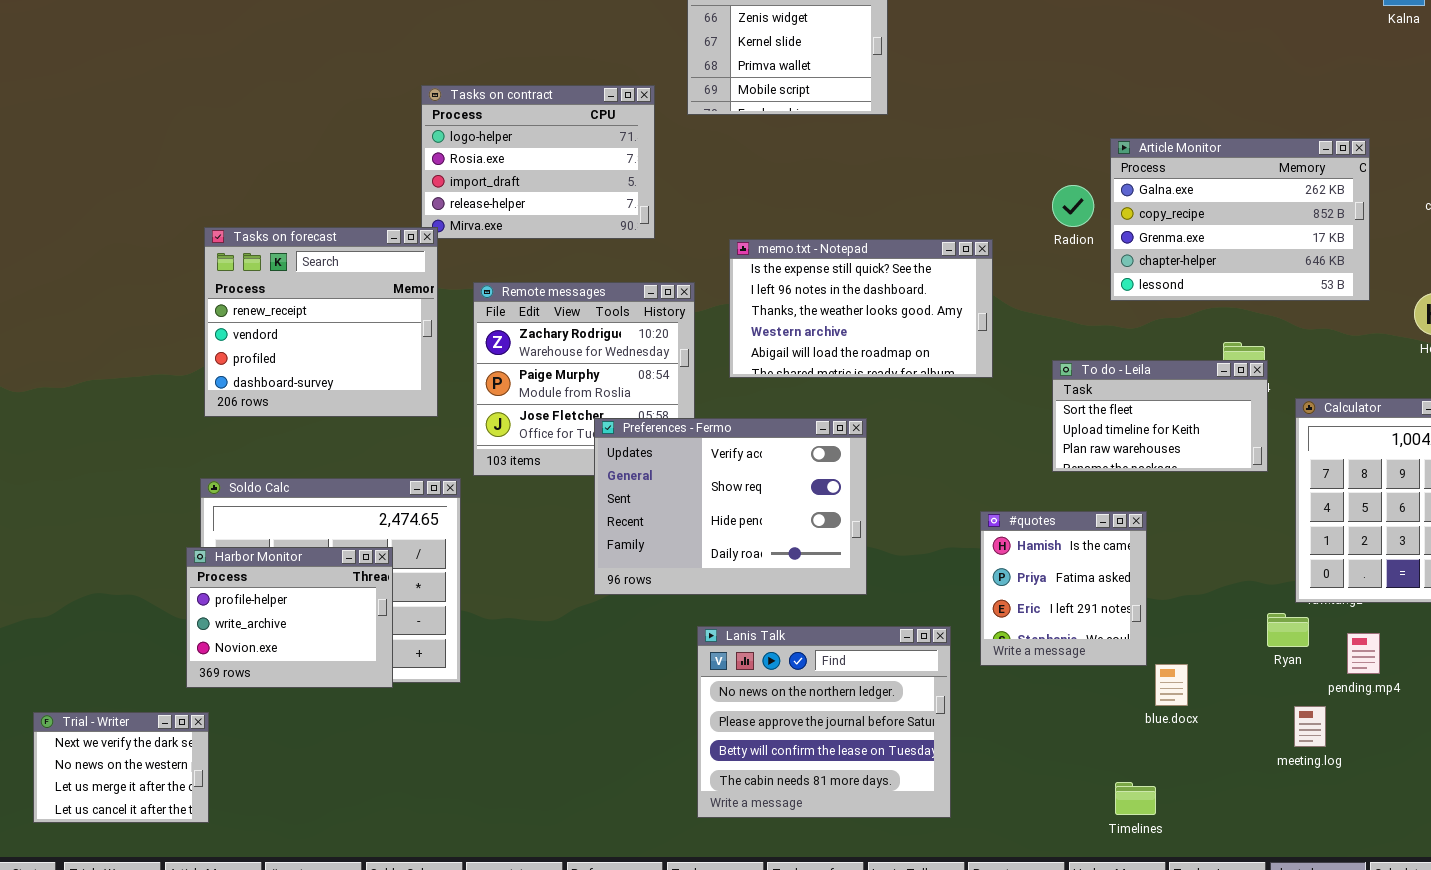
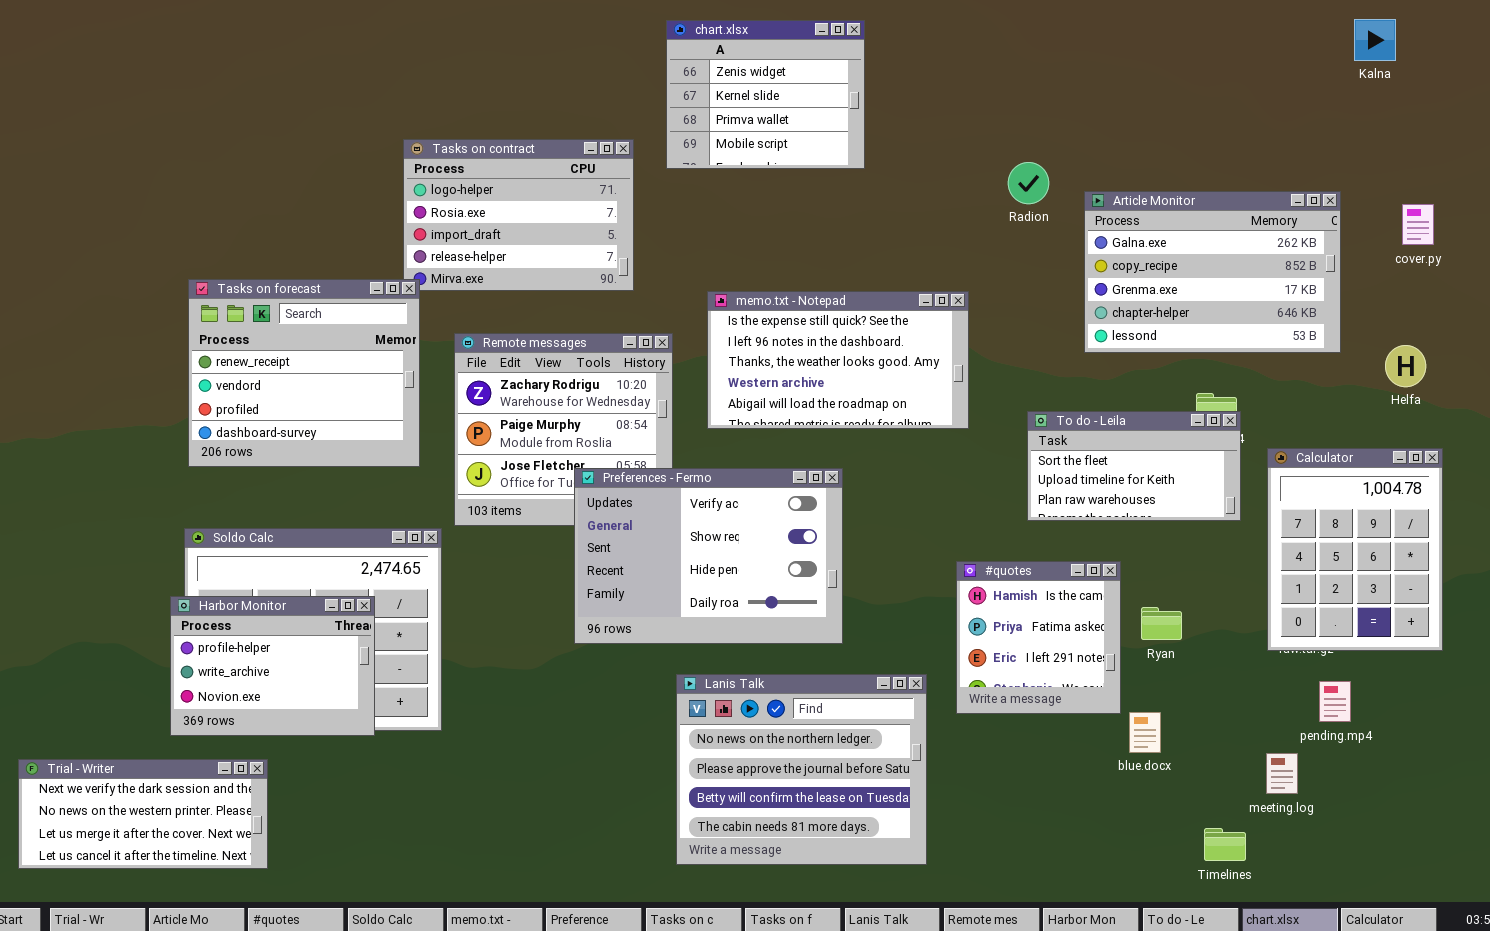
Radion: [1052,185,1094,227] -> [1008,162,1049,204], moved
Ryan: [1267,613,1309,647] -> [1141,607,1182,640], moved
Trial - Writer: [33,712,209,823] -> [18,759,268,869], resized
Timelines: [1115,782,1156,815] -> [1204,828,1246,861], moved

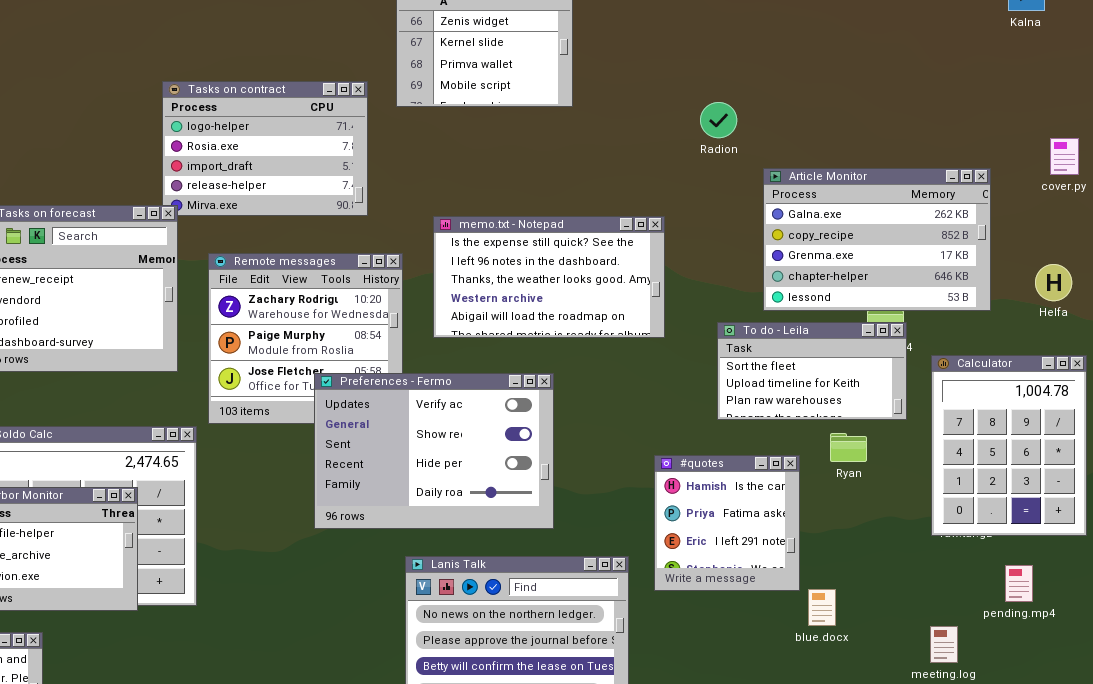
Article Monitor: [1084,191,1341,353] -> [763,168,991,311], moved
Ryan: [1141,607,1182,640] -> [830,433,867,462], moved
pending.mp4: [1319,681,1351,722] -> [1005,565,1033,602], moved

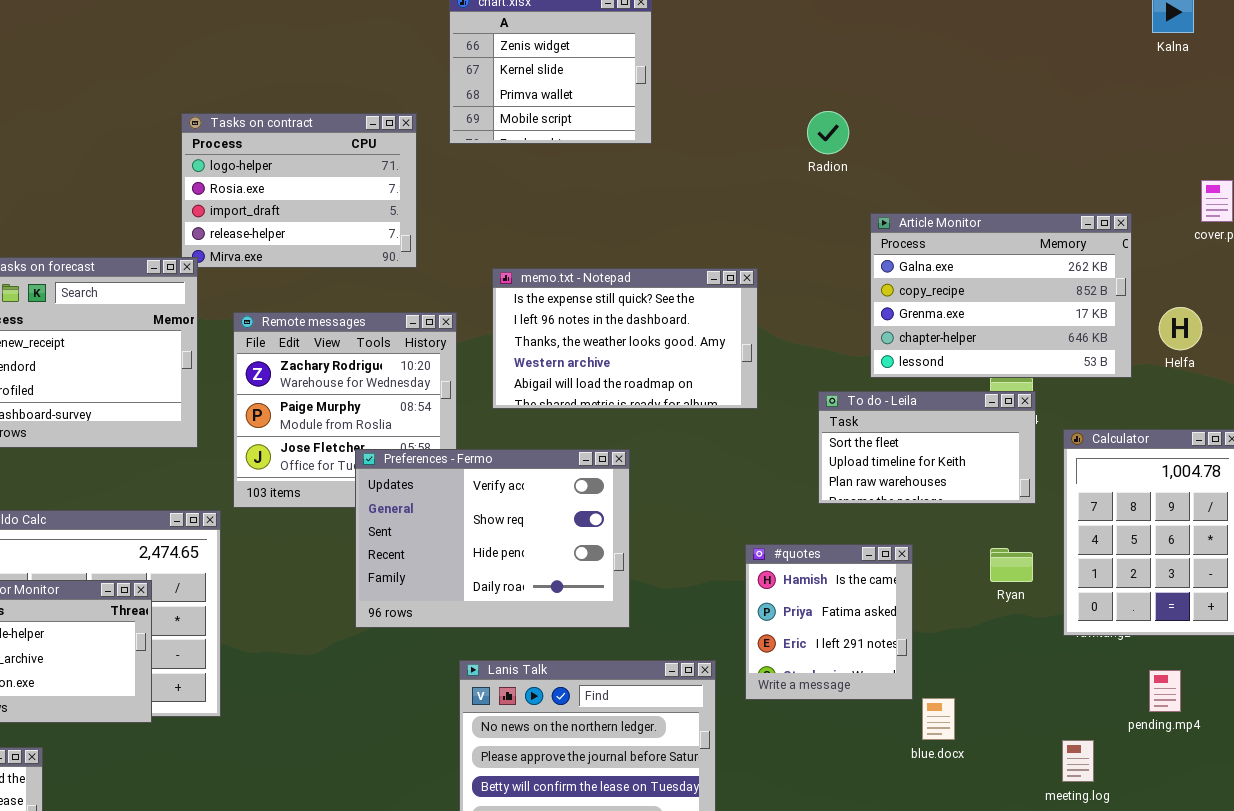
Radion: [700,102,737,138] -> [807,111,849,154], moved
Helfa: [1035,264,1072,301] -> [1159,307,1202,350], moved
Ryan: [830,433,867,462] -> [990,548,1033,582], moved

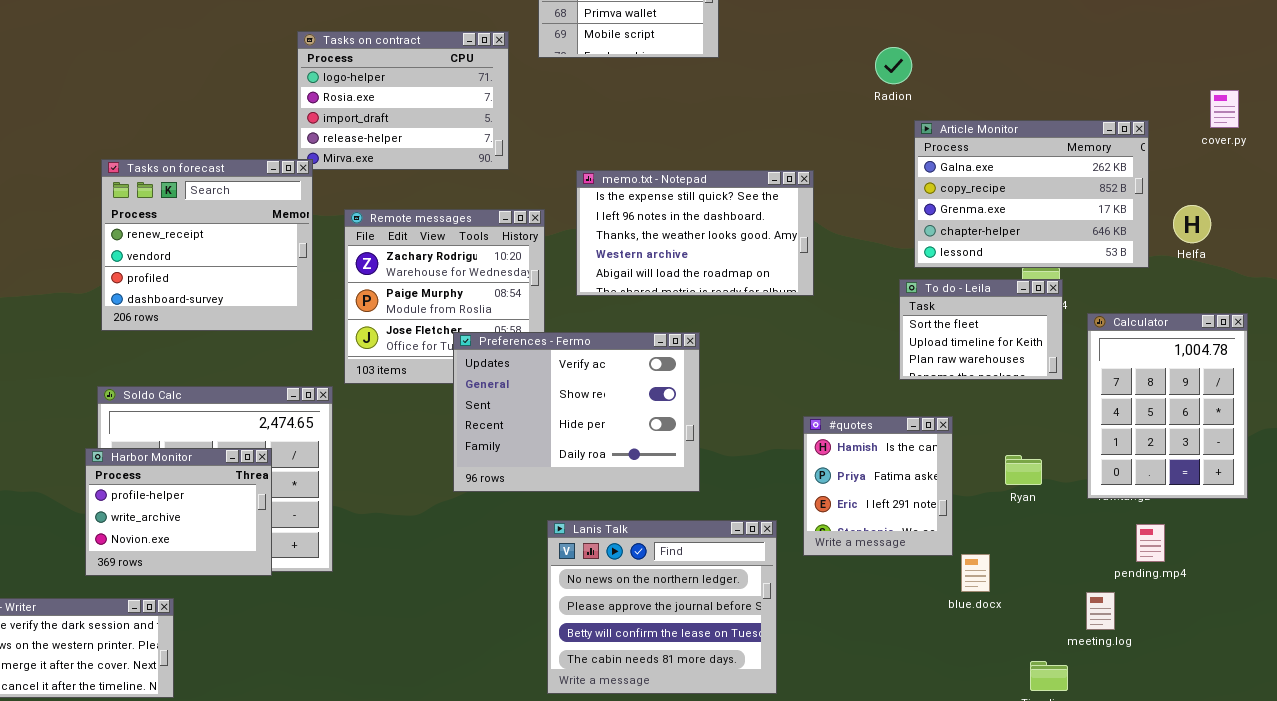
Radion: [807,111,849,154] -> [875,47,912,84], moved
To do - Leila: [818,391,1036,504] -> [899,279,1063,380], resized
Ryan: [990,548,1033,582] -> [1005,455,1042,485], moved
pending.mp4: [1149,670,1181,712] -> [1136,524,1165,562], moved

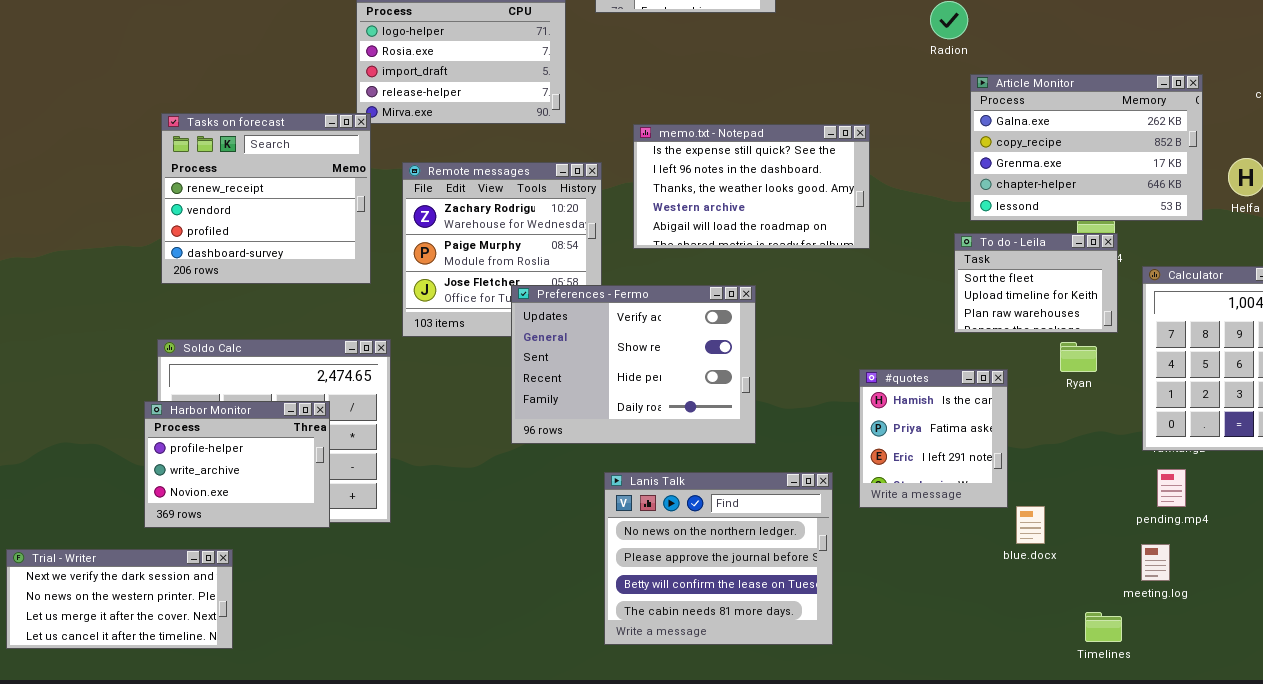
Ryan: [1005,455,1042,485] -> [1060,342,1097,372], moved
pending.mp4: [1136,524,1165,562] -> [1157,469,1186,507], moved

